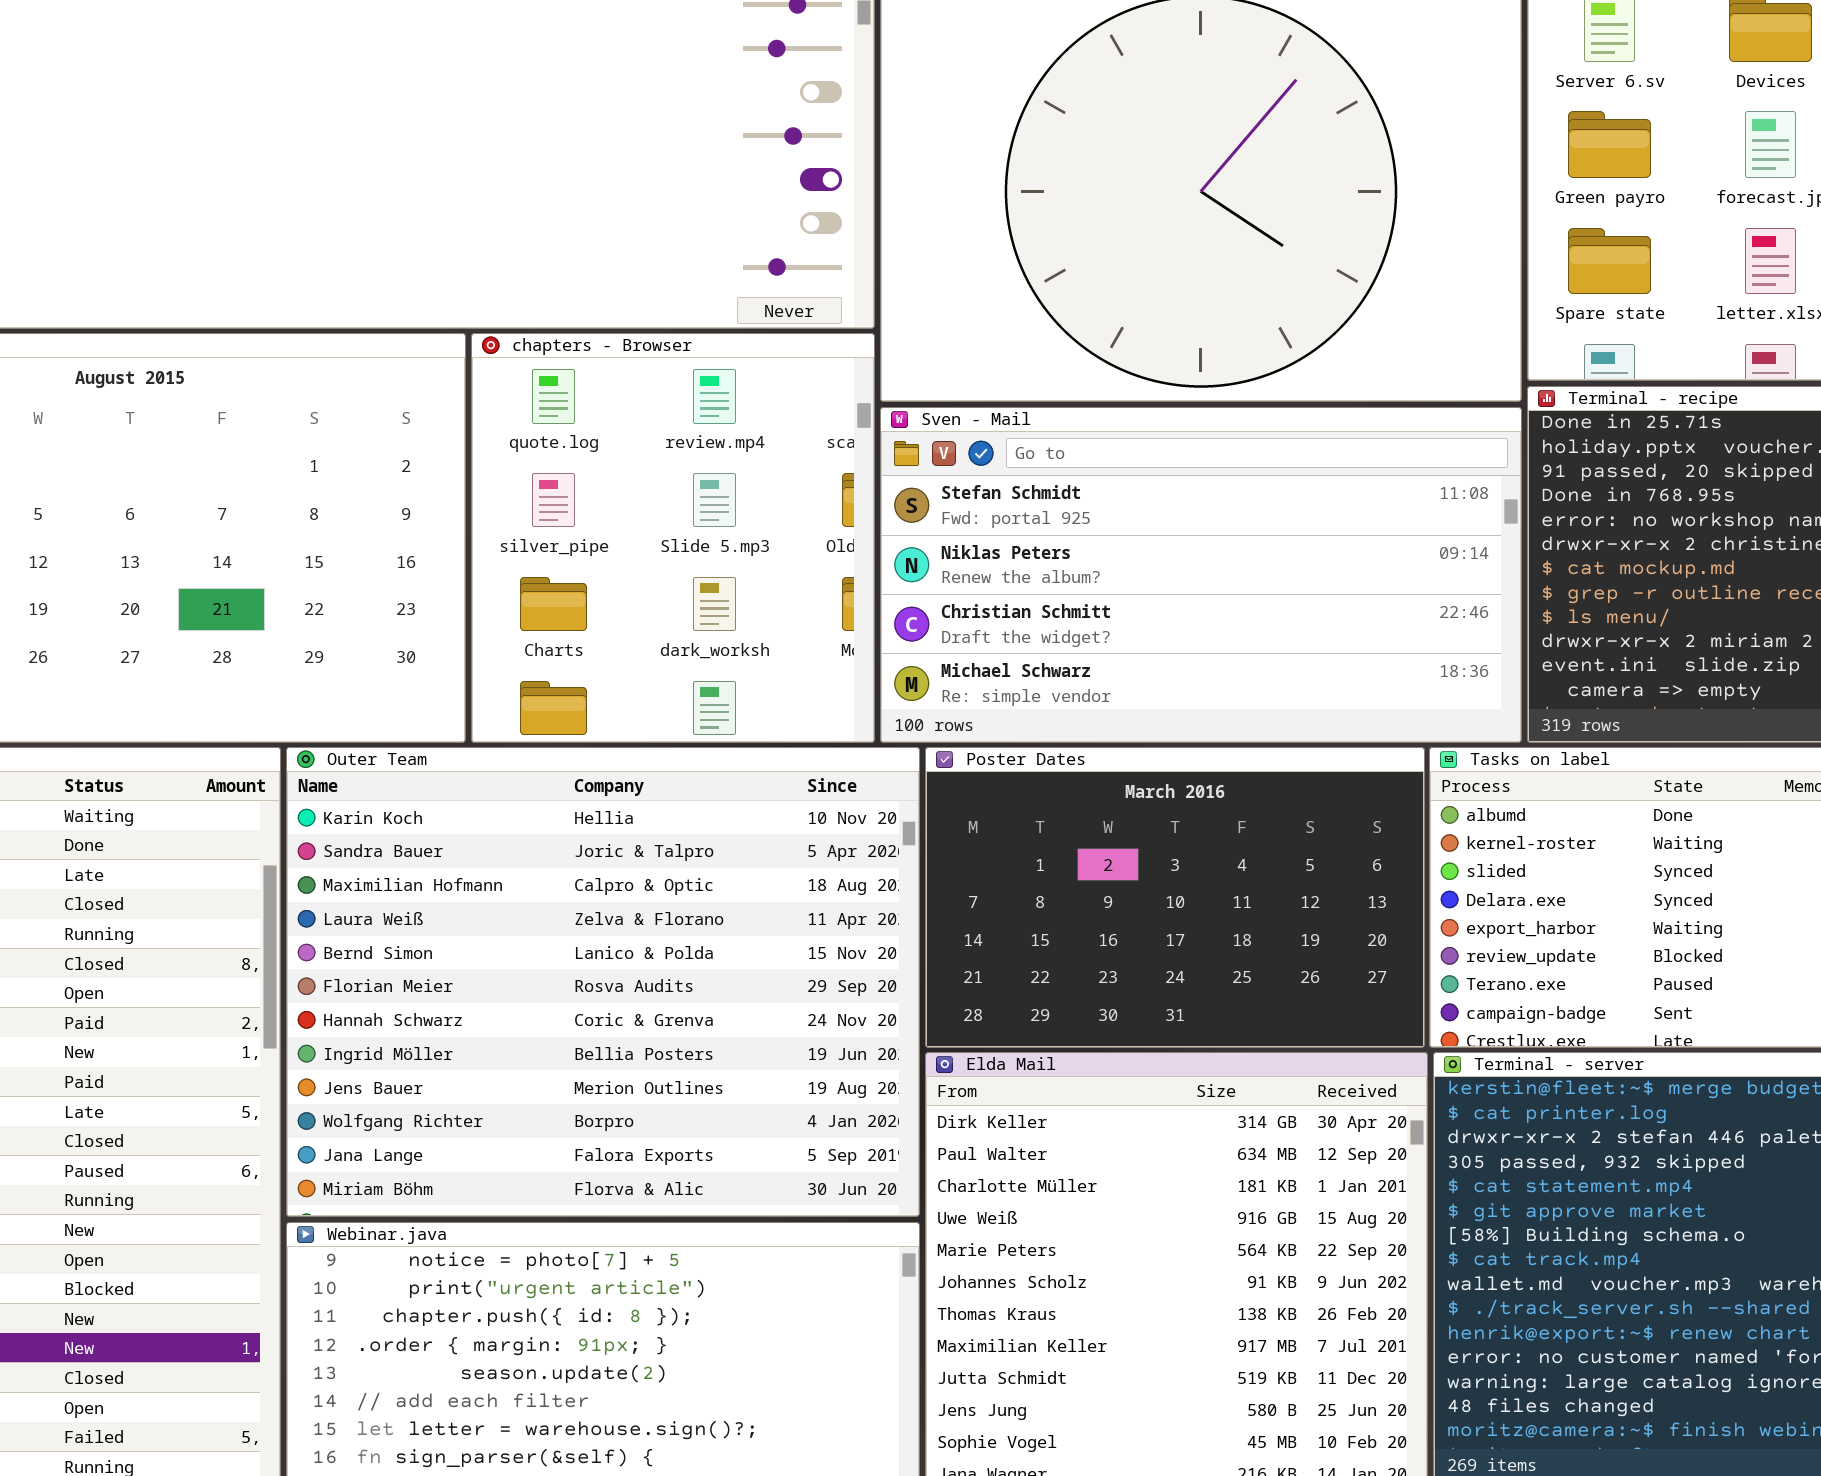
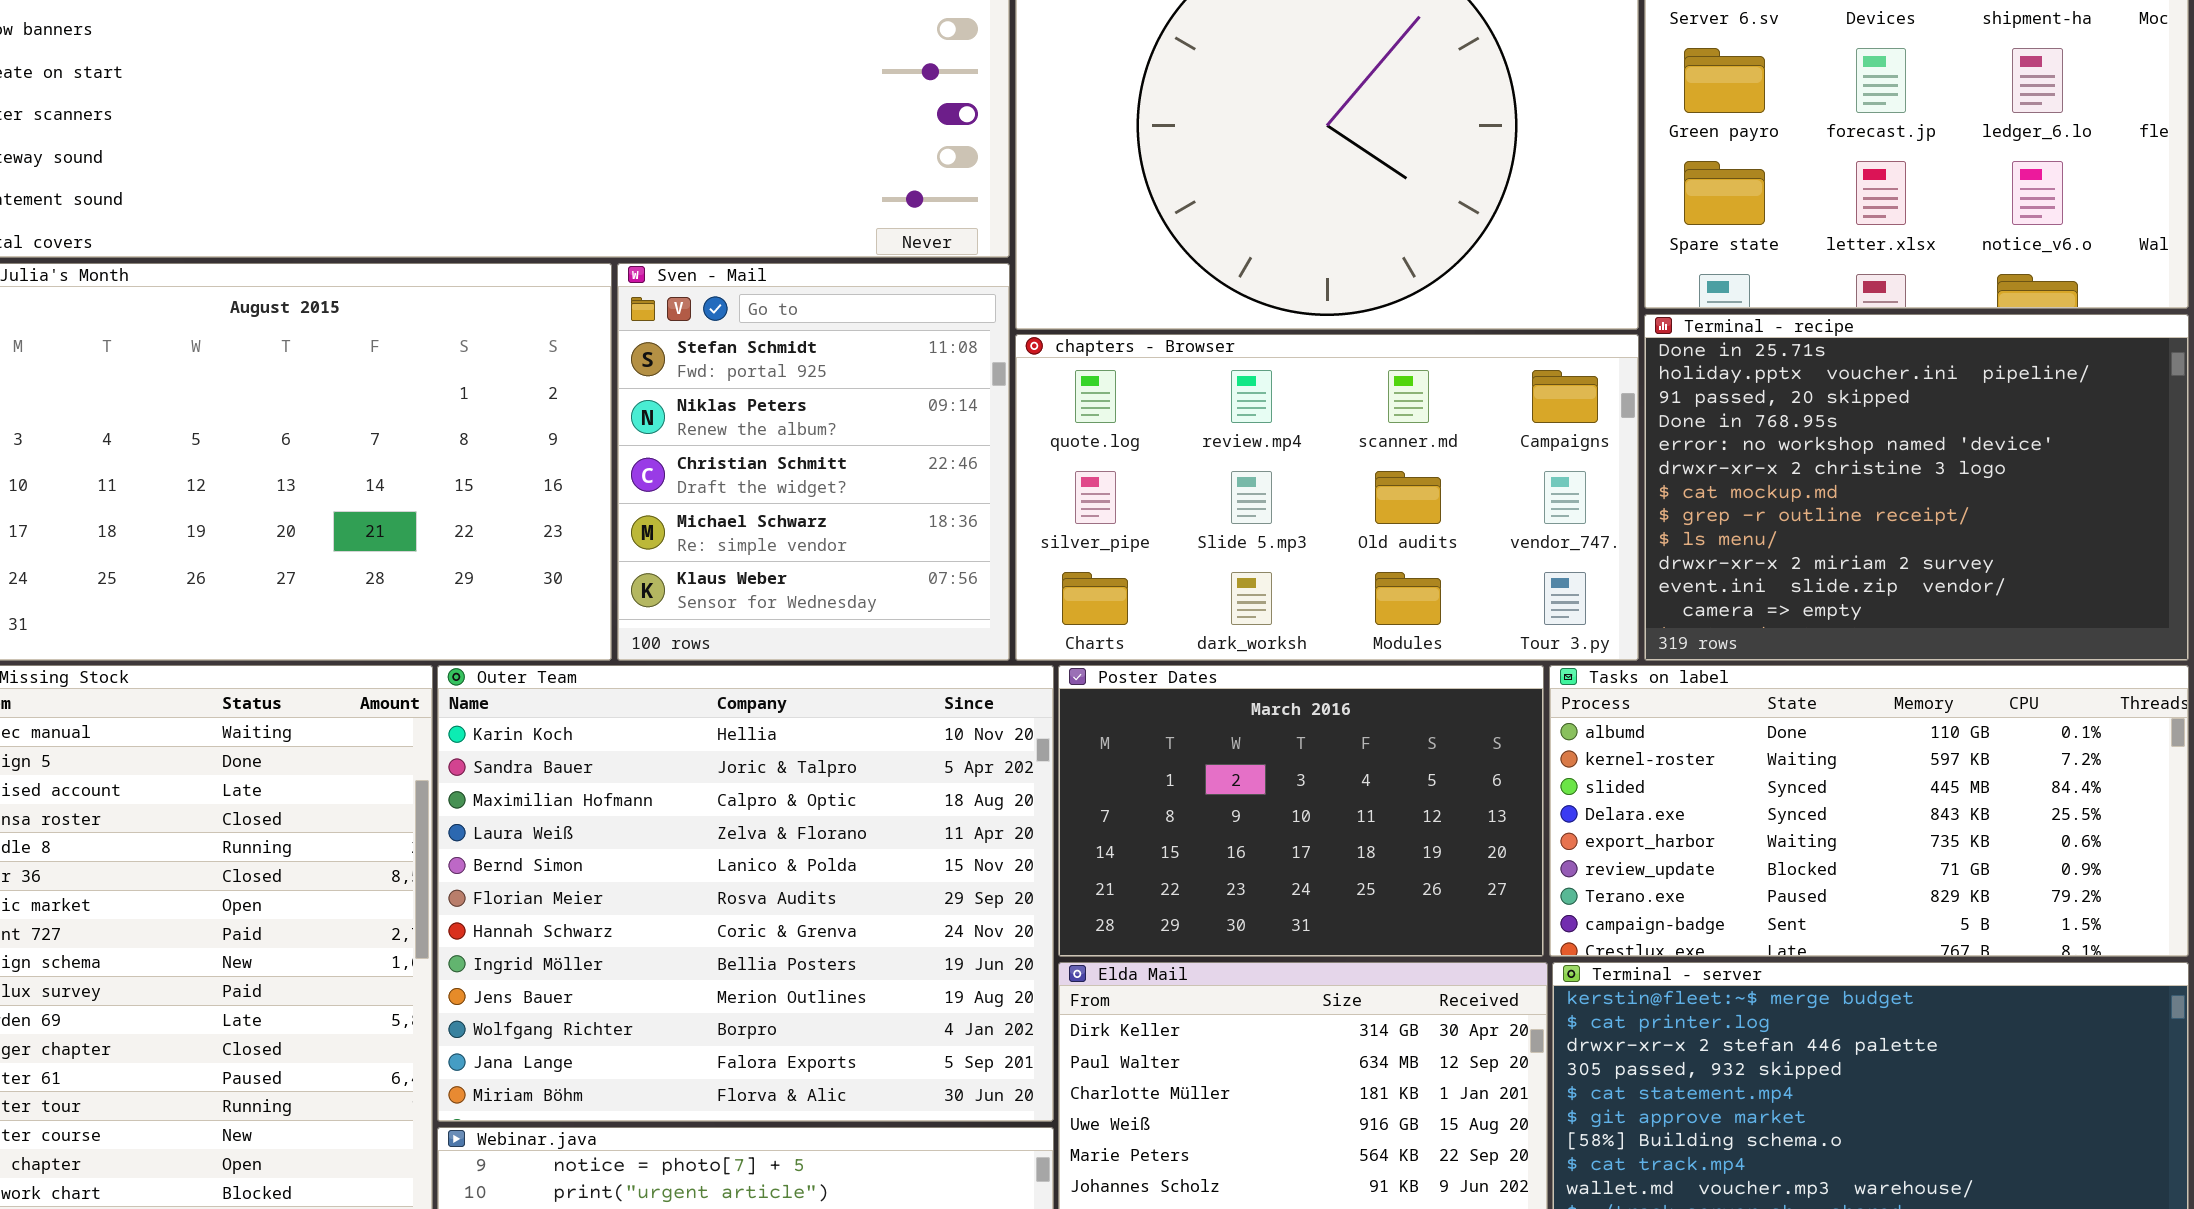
chapters - Browser: [471,333,875,743] -> [1015,334,1639,661], moved, resized
Sven - Mail: [880,407,1522,743] -> [617,263,1010,661], moved, resized

